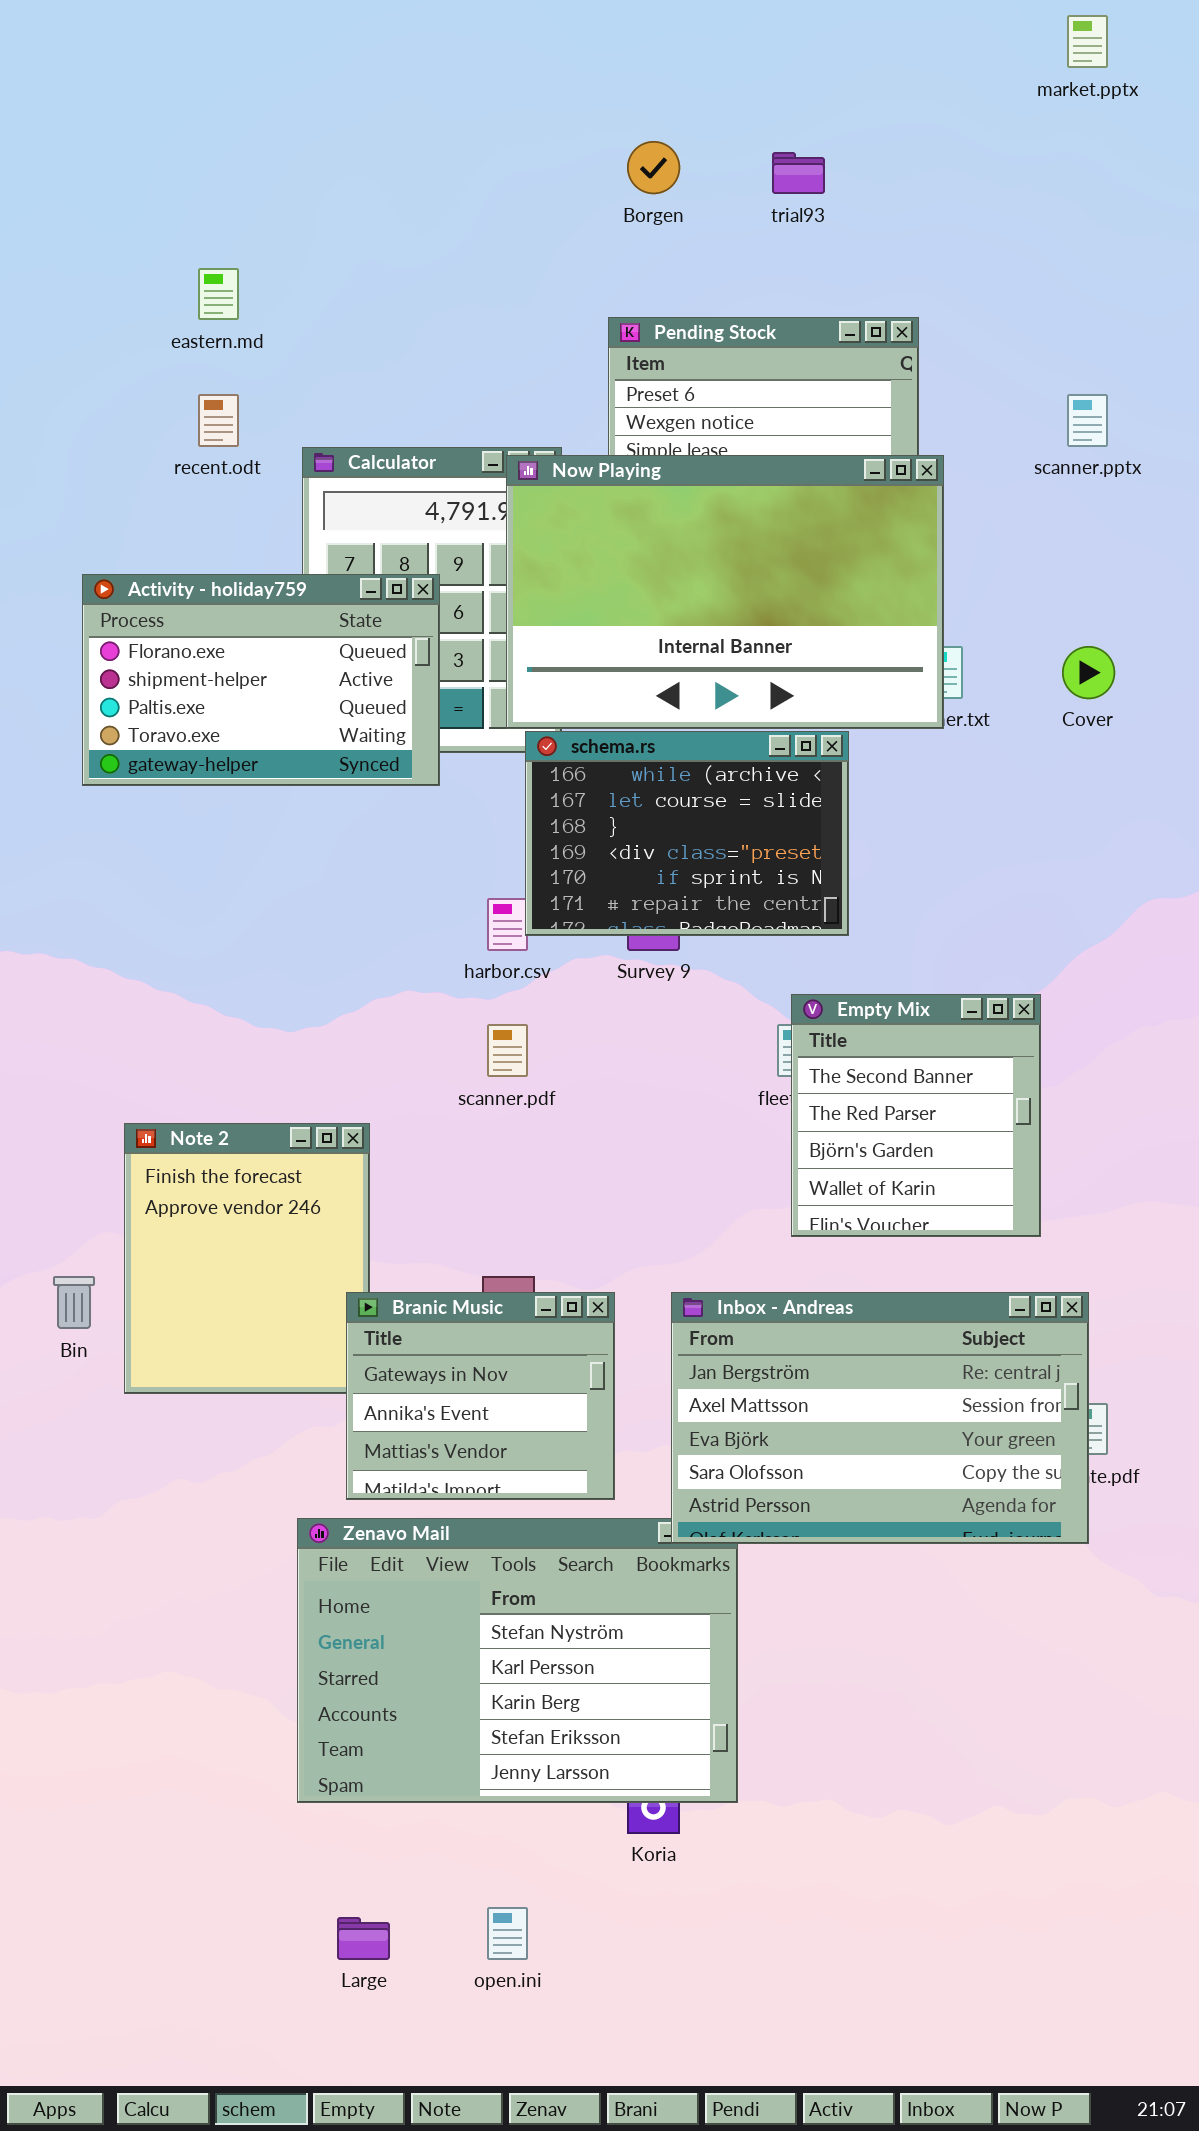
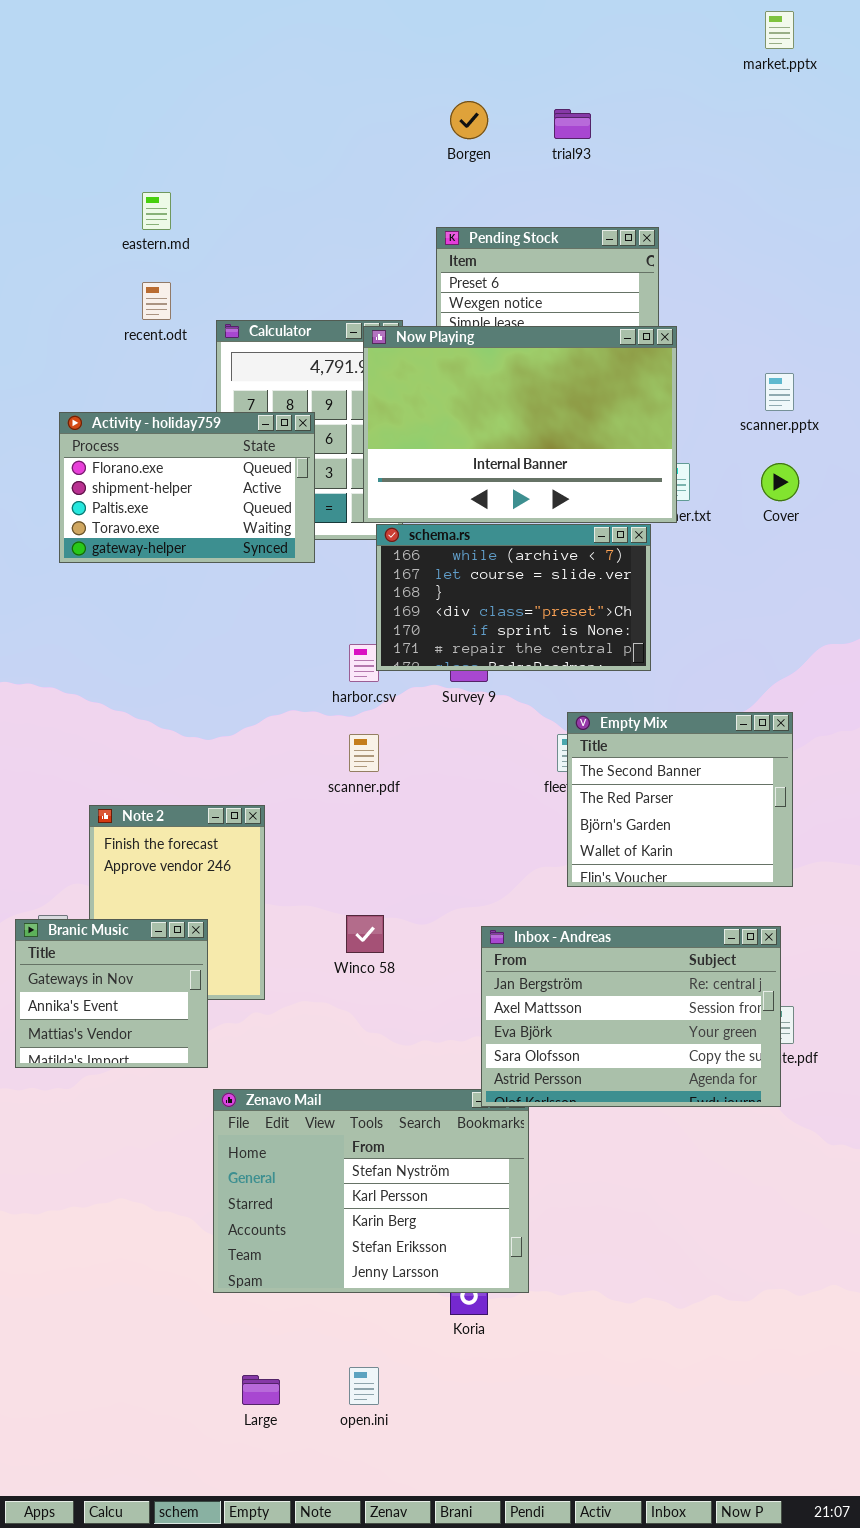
scanner.pptx: [1067,394,1108,447] -> [765,373,794,411], moved
schema.rs: [525,731,849,936] -> [376,524,651,671], resized
Empty Mix: [791,994,1041,1237] -> [567,712,793,887], resized
Branic Music: [346,1292,615,1500] -> [15,919,208,1068], moved

